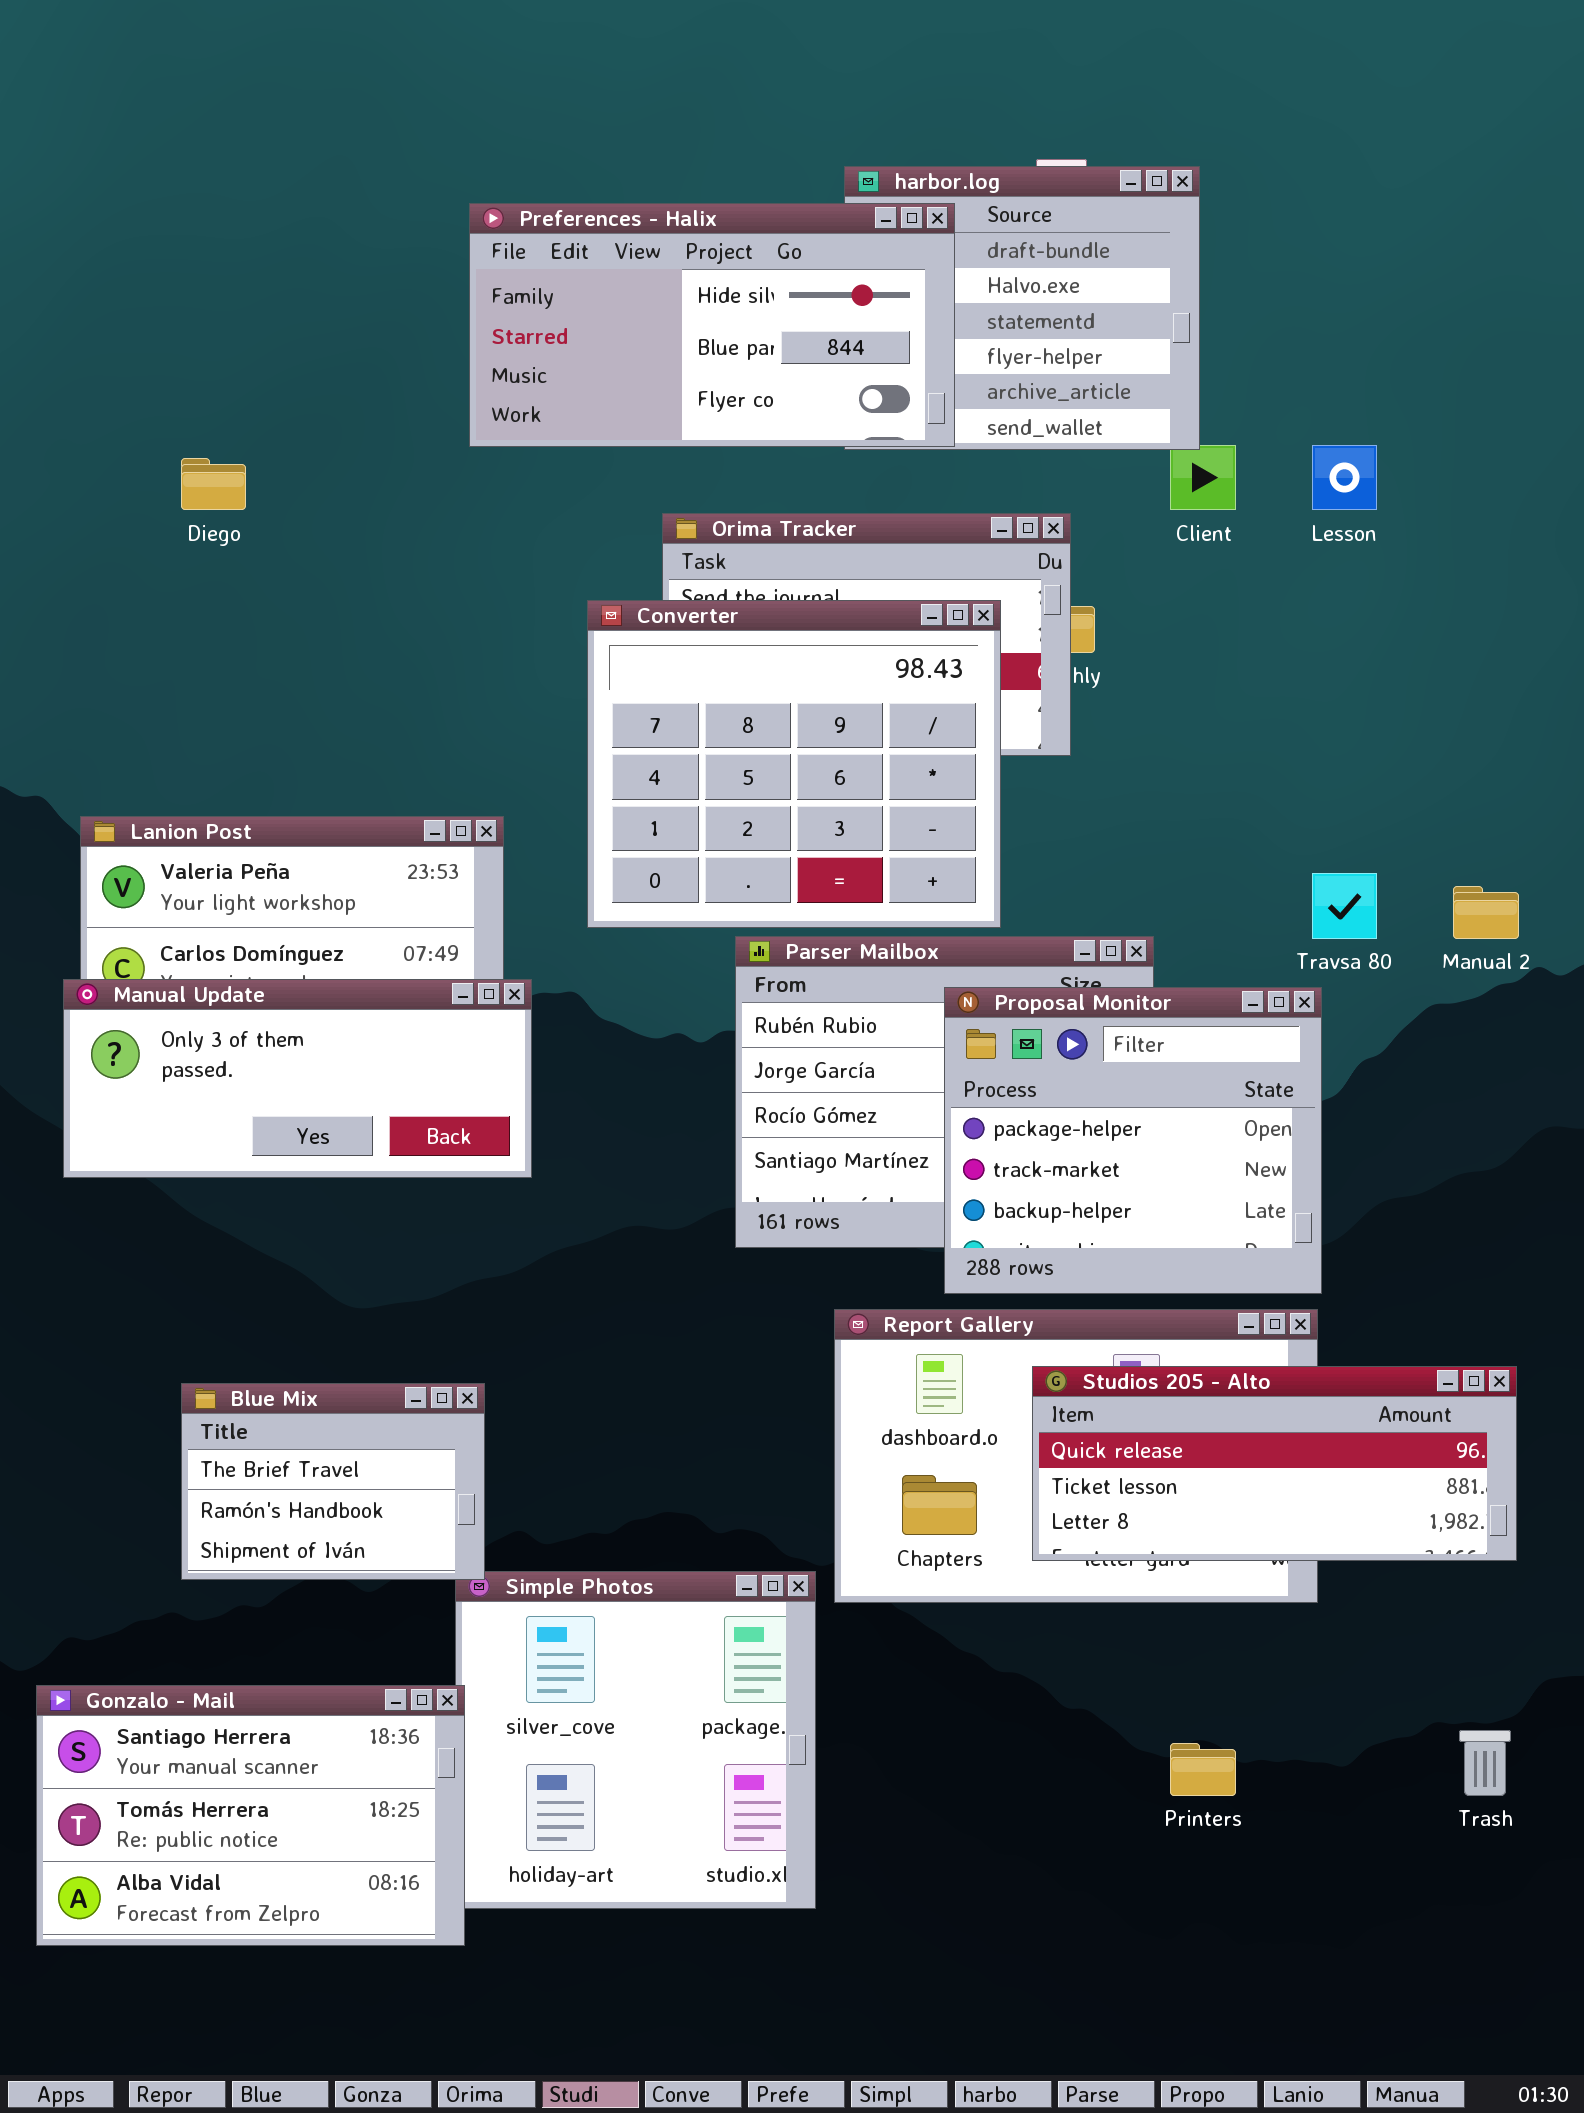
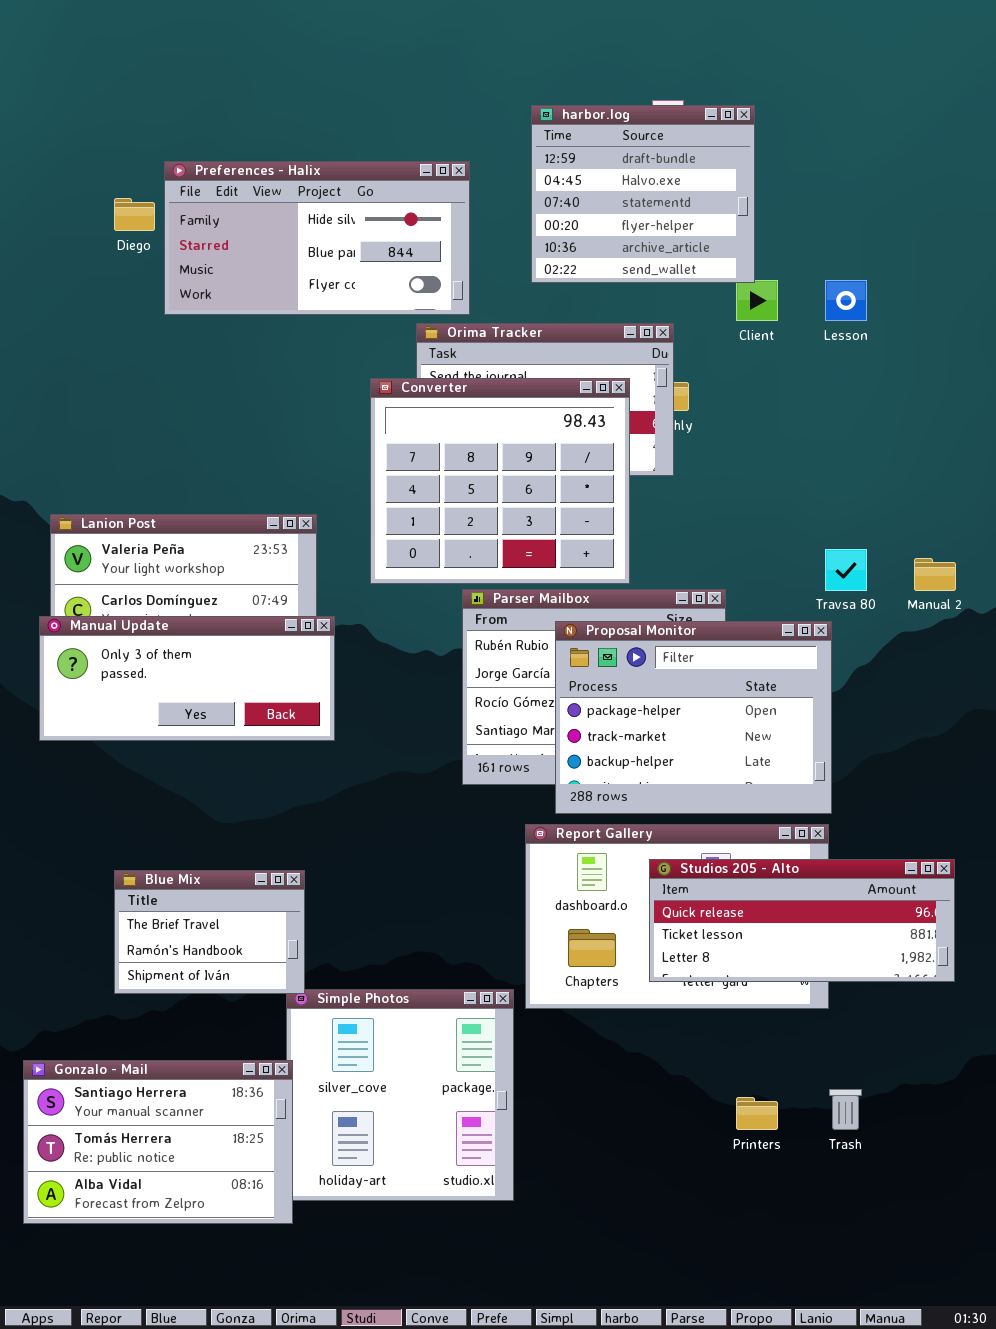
Preferences - Halix: [469,203,955,447] -> [164,161,470,315], moved
Diego: [181,458,246,510] -> [114,198,155,231], moved
Proposal Monitor: [944,987,1322,1294] -> [555,621,832,814], resized
Trash: [1459,1730,1511,1796] -> [829,1089,862,1130], moved

